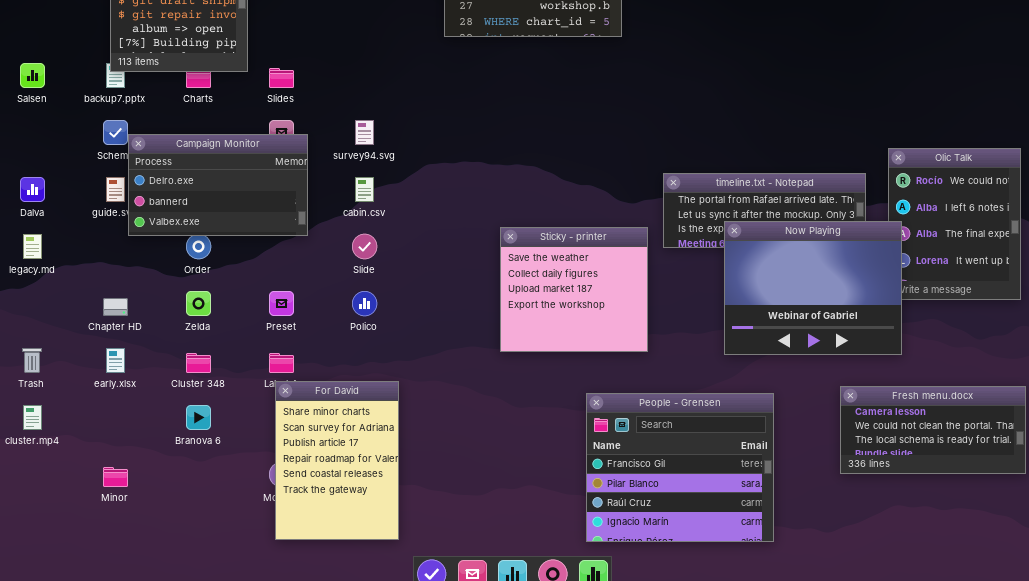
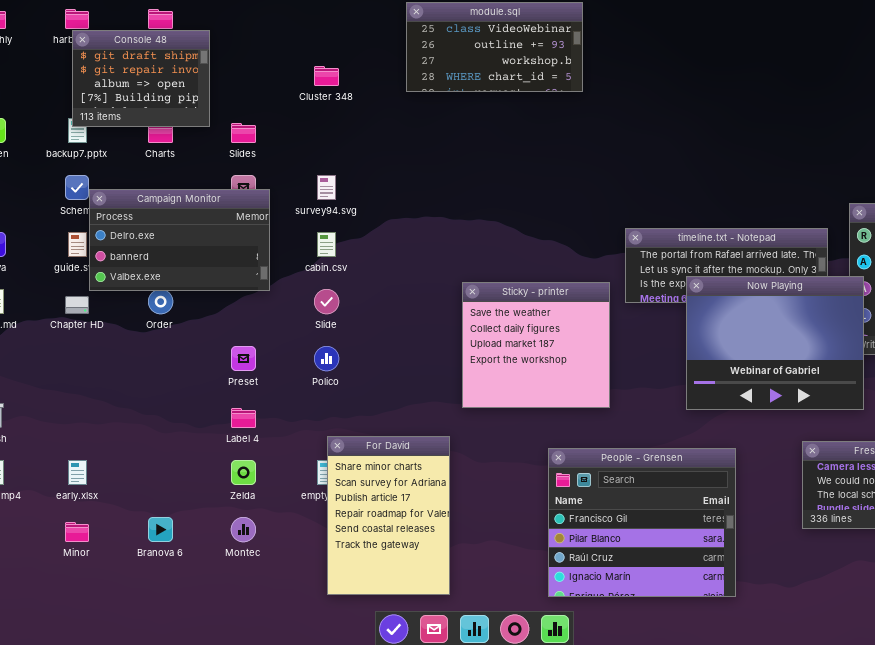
Zelda: [186,291,211,316] -> [231,460,256,485], moved
Chapter HD: [103,298,128,316] -> [65,296,89,314], moved
early.xlsx: [106,348,125,373] -> [68,460,87,485], moved
Cluster 348: [186,353,211,373] -> [314,66,339,86], moved
For David: [275,381,399,540] -> [327,436,450,595], moved
Branova 6: [186,405,211,430] -> [148,517,173,542], moved

